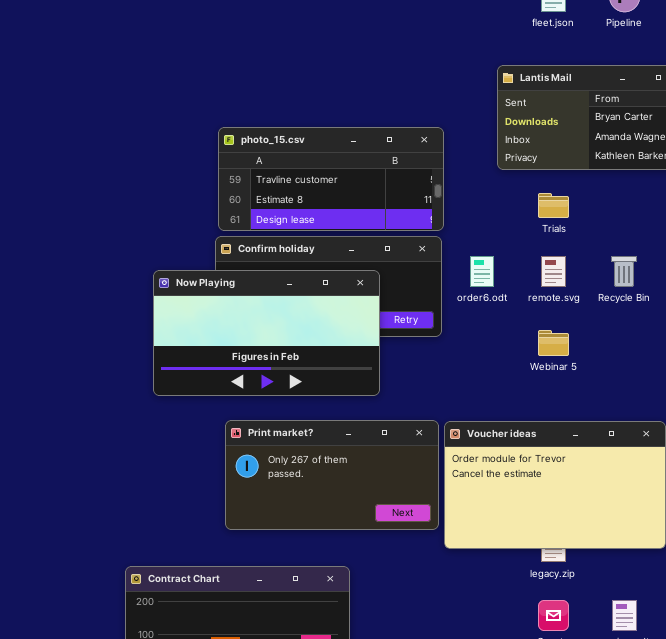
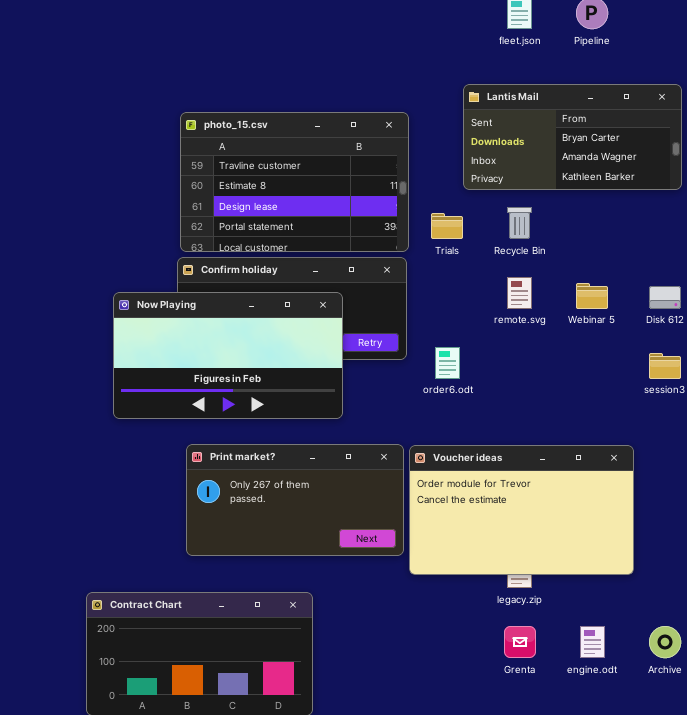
photo_15.csv: [218,127,444,231] -> [180,112,409,252], resized
Trials: [538,193,569,218] -> [431,213,463,239], moved
order6.odt: [470,256,494,287] -> [435,347,460,379], moved
Recycle Bin: [611,256,637,287] -> [507,207,532,239], moved
Webinar 5: [538,330,569,356] -> [576,283,608,309], moved

